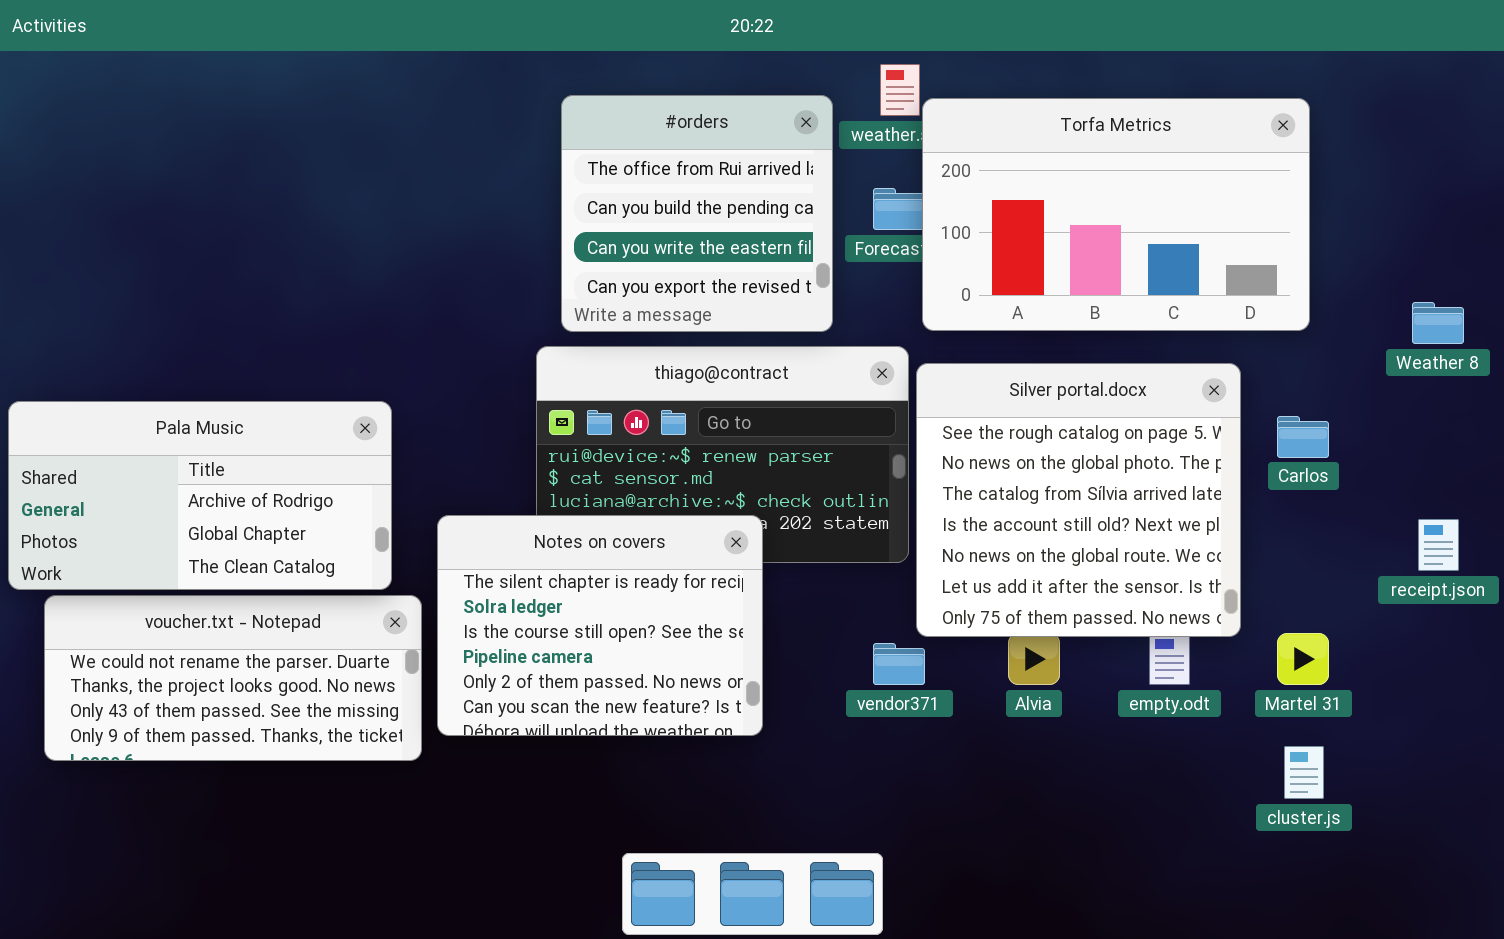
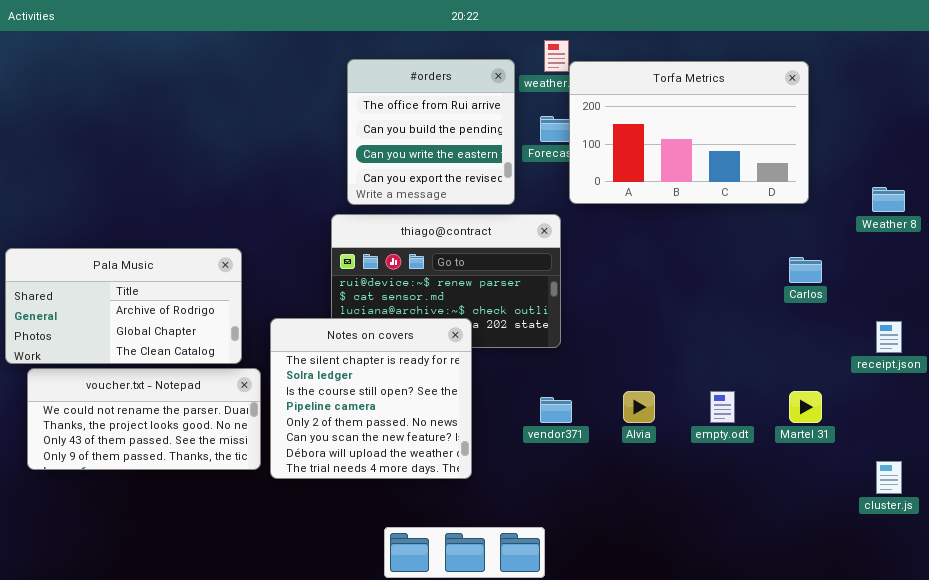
Silver portal.docx: [916,363,1241,637] -> none, closed
Notes on covers: [437,515,763,736] -> [270,318,472,479], resized
cluster.js: [1284,746,1324,799] -> [876,461,902,494], moved

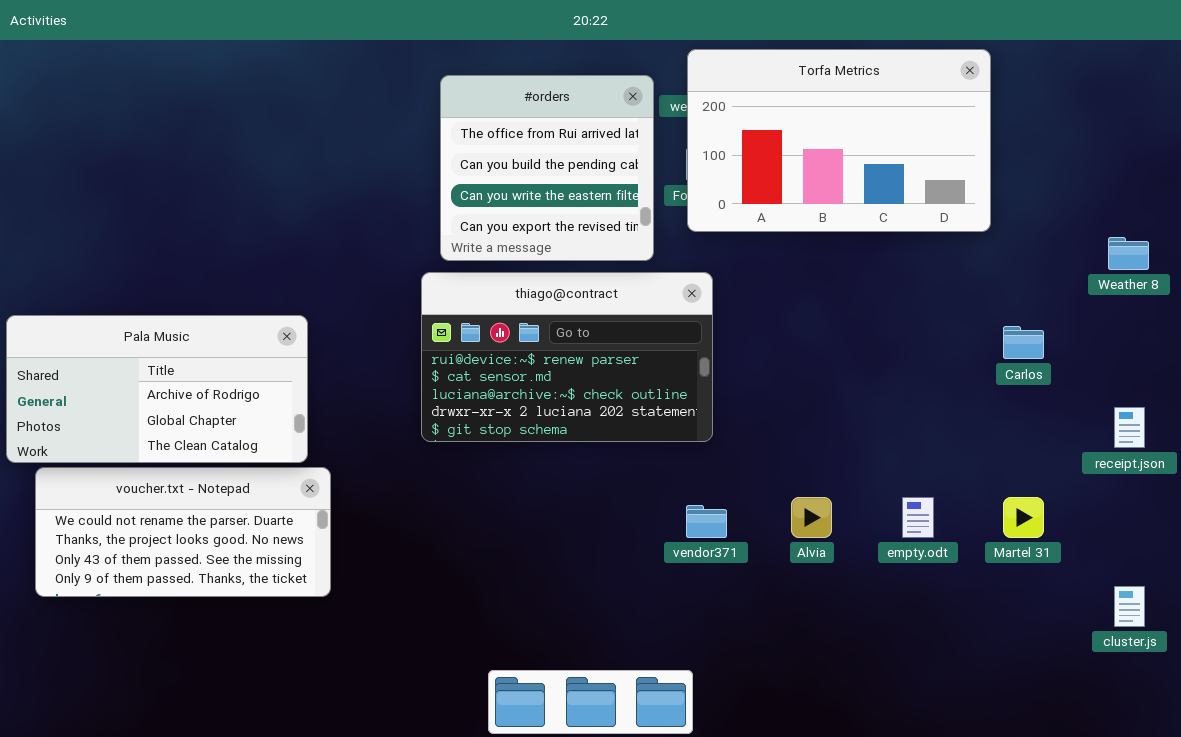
Torfa Metrics: [569,61,809,204] -> [687,49,991,232], moved
Notes on covers: [270,318,472,479] -> none, closed

